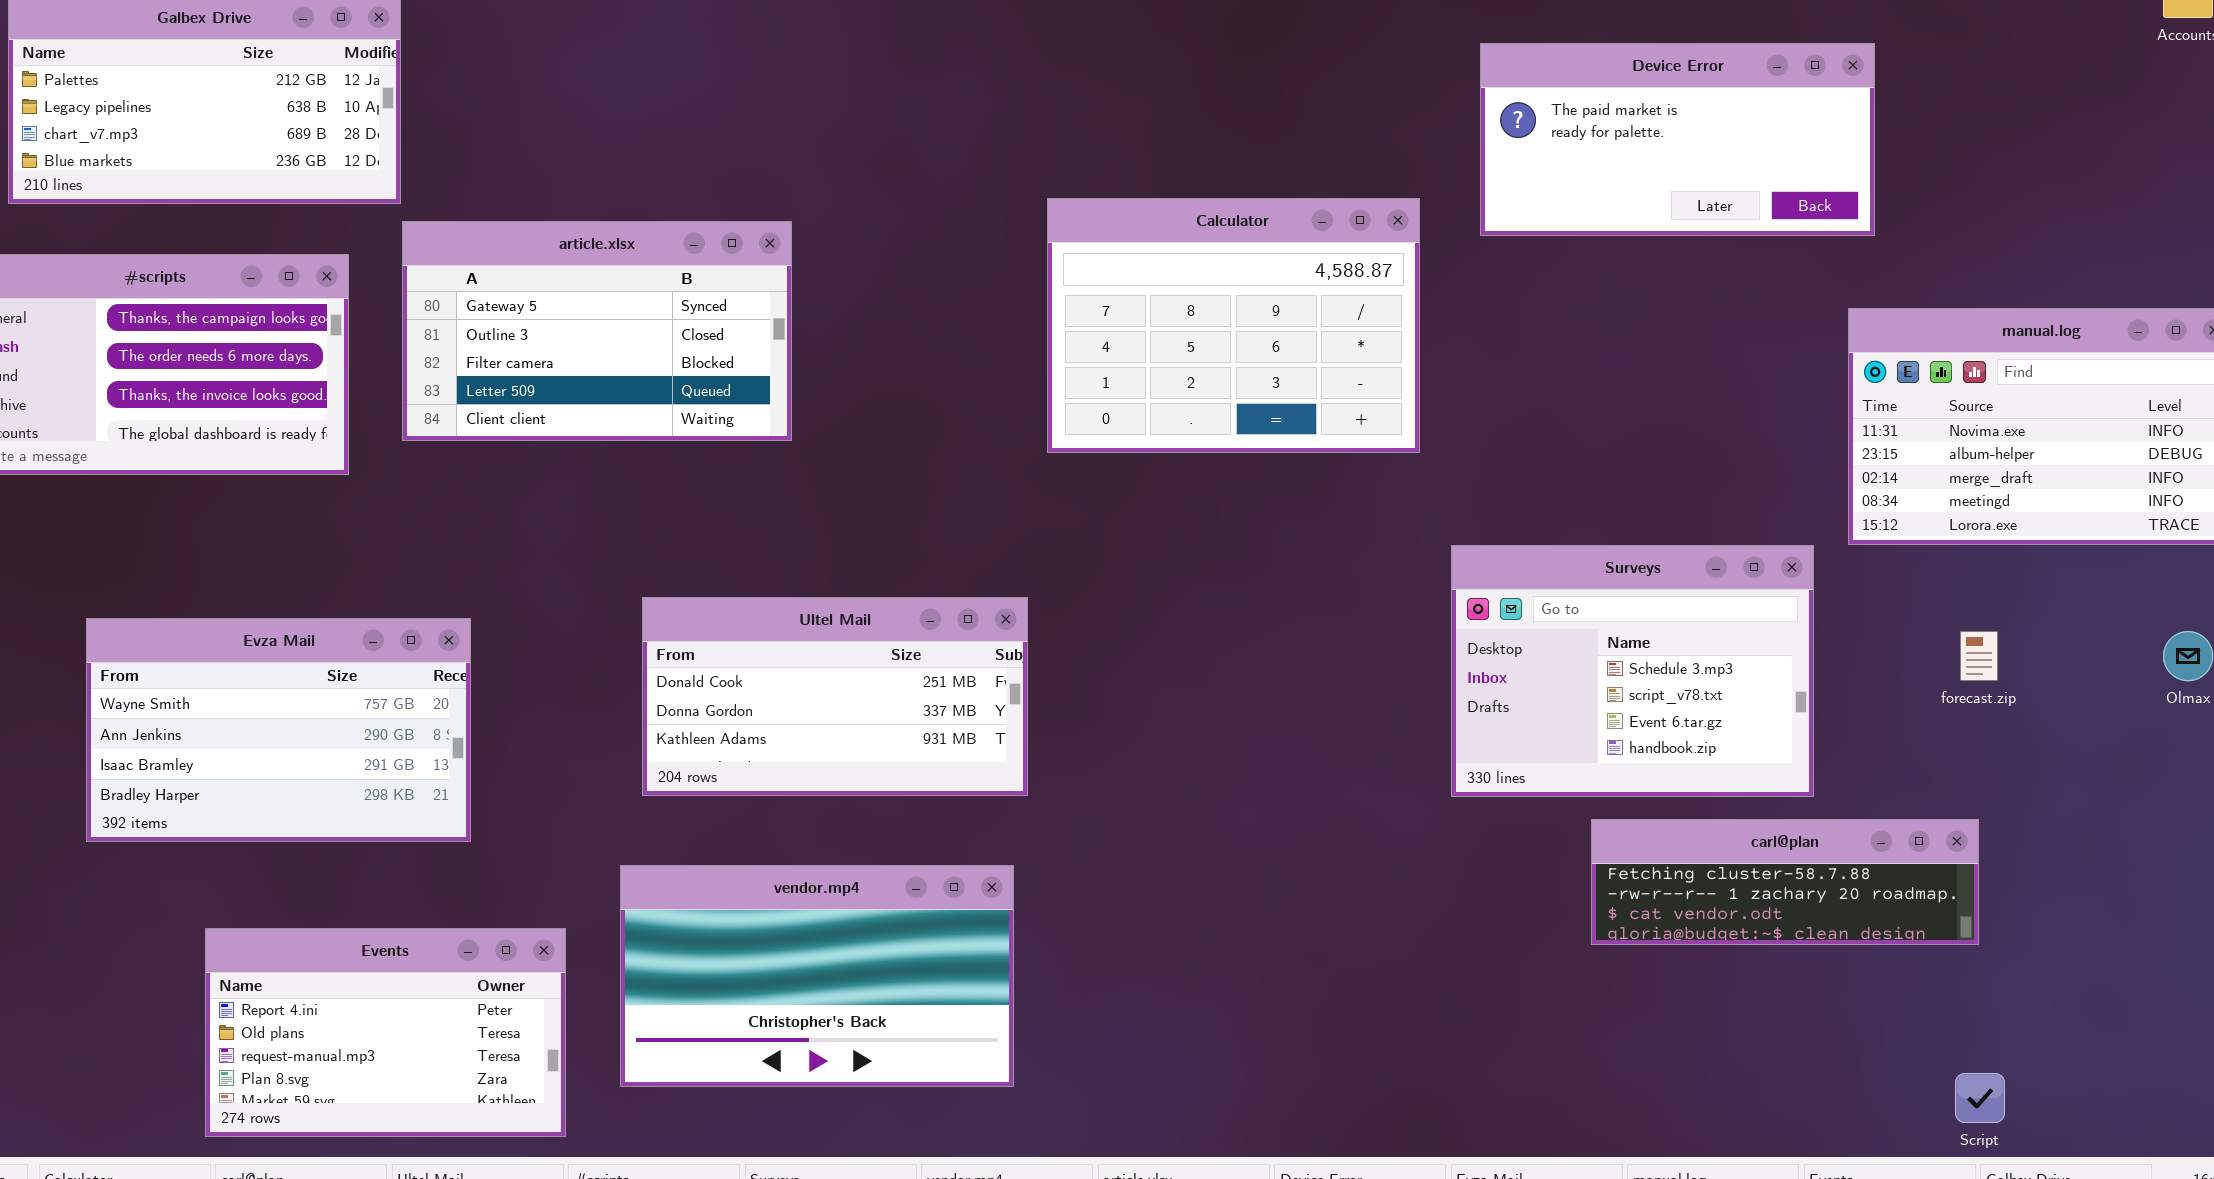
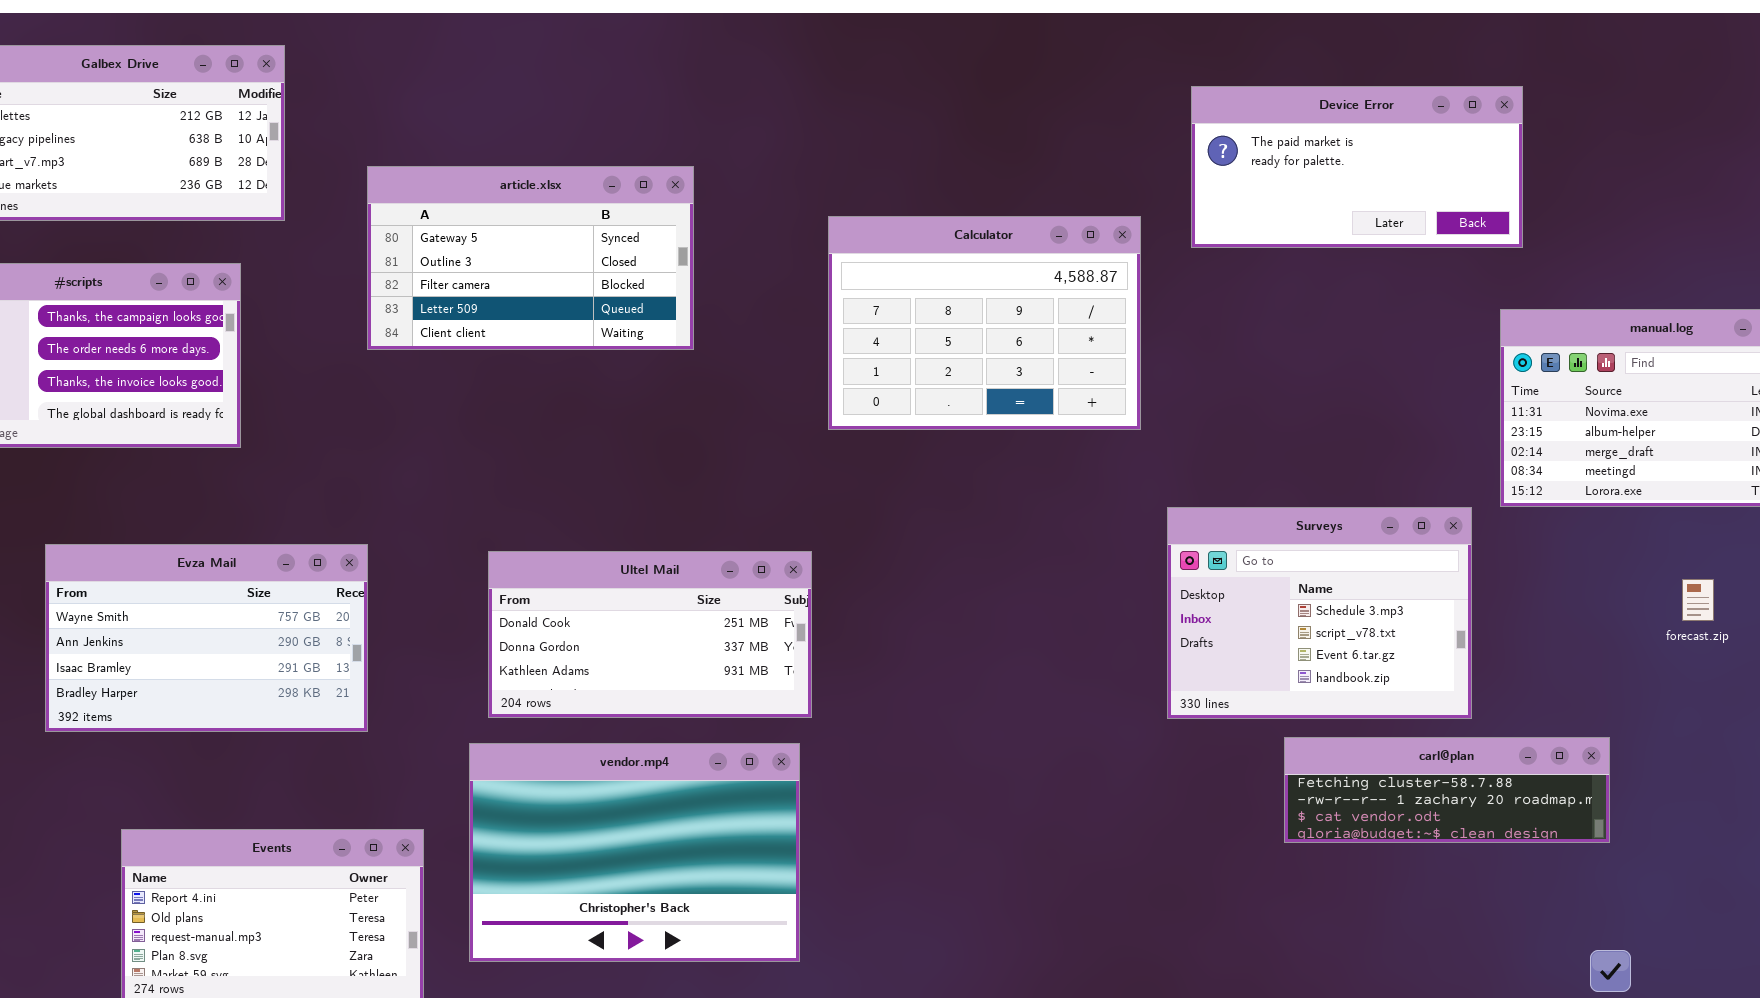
article.xlsx: [402,221,792,441] -> [367,166,694,350], moved
Evza Mail: [86,618,471,842] -> [45,544,368,732], moved
forecast.zip: [1960,631,1998,681] -> [1682,579,1714,621], moved
vendor.mp4: [620,865,1014,1087] -> [469,743,800,962], resized

